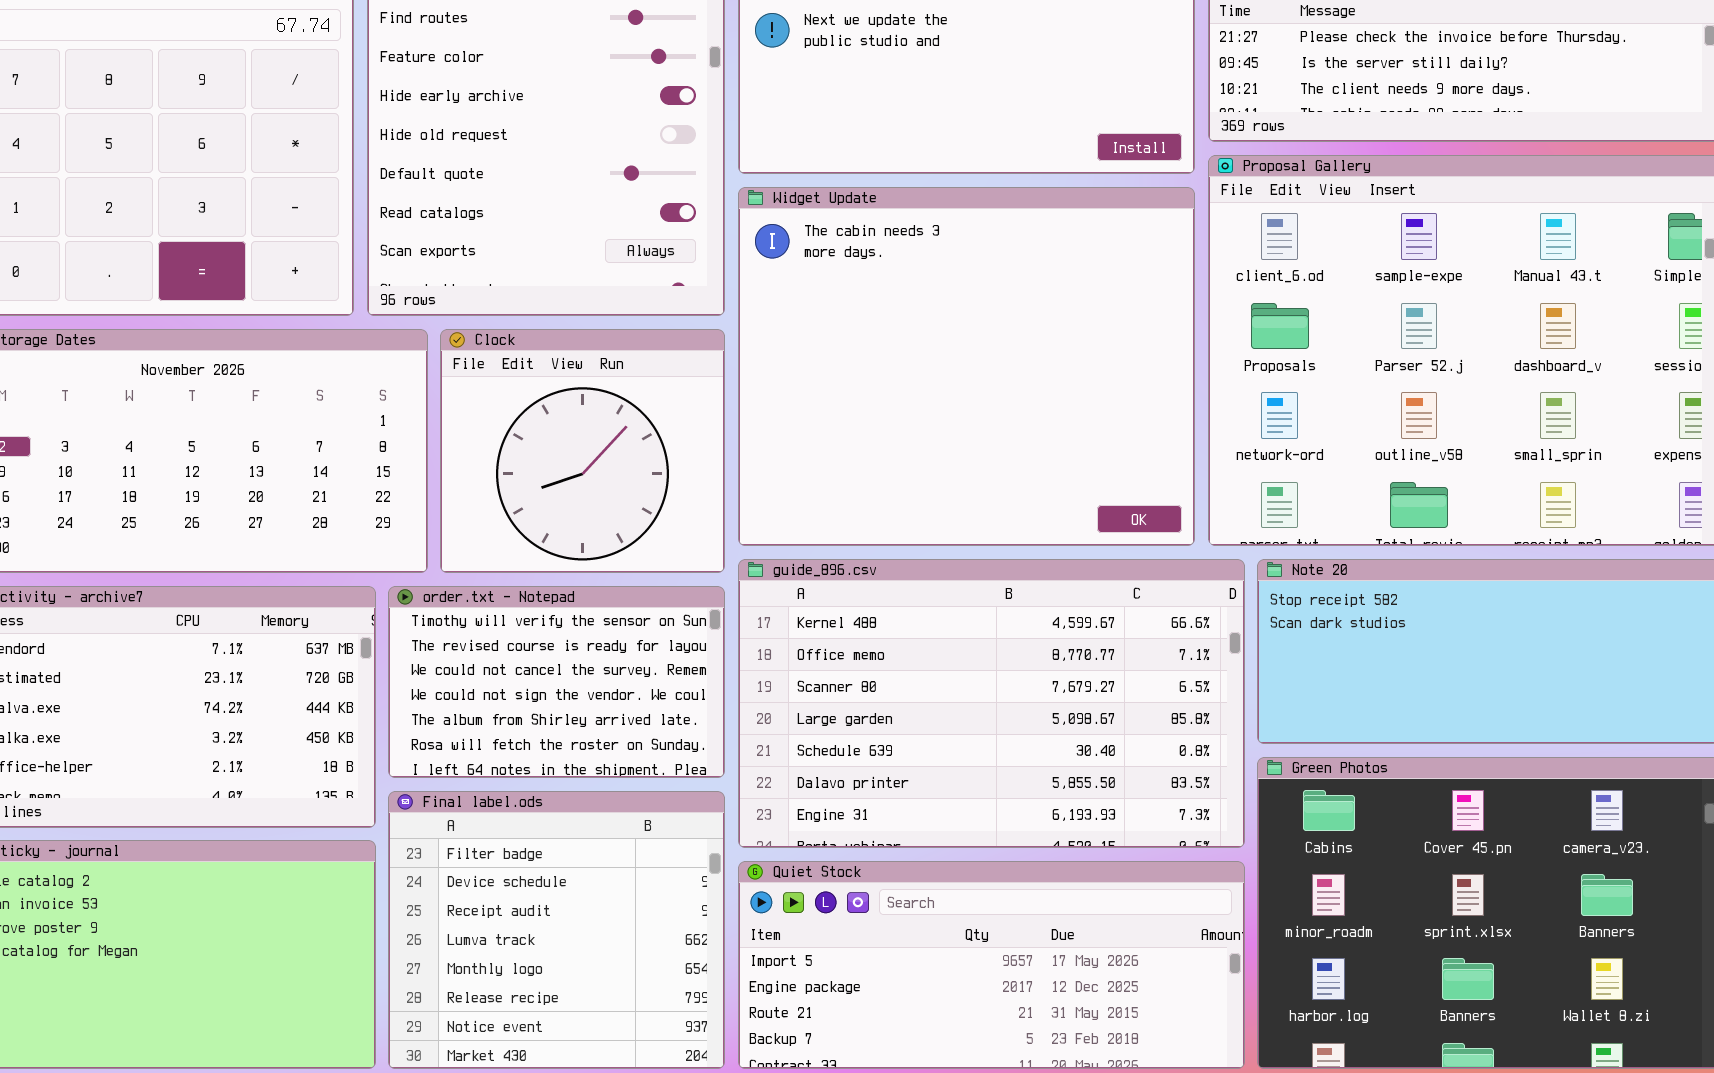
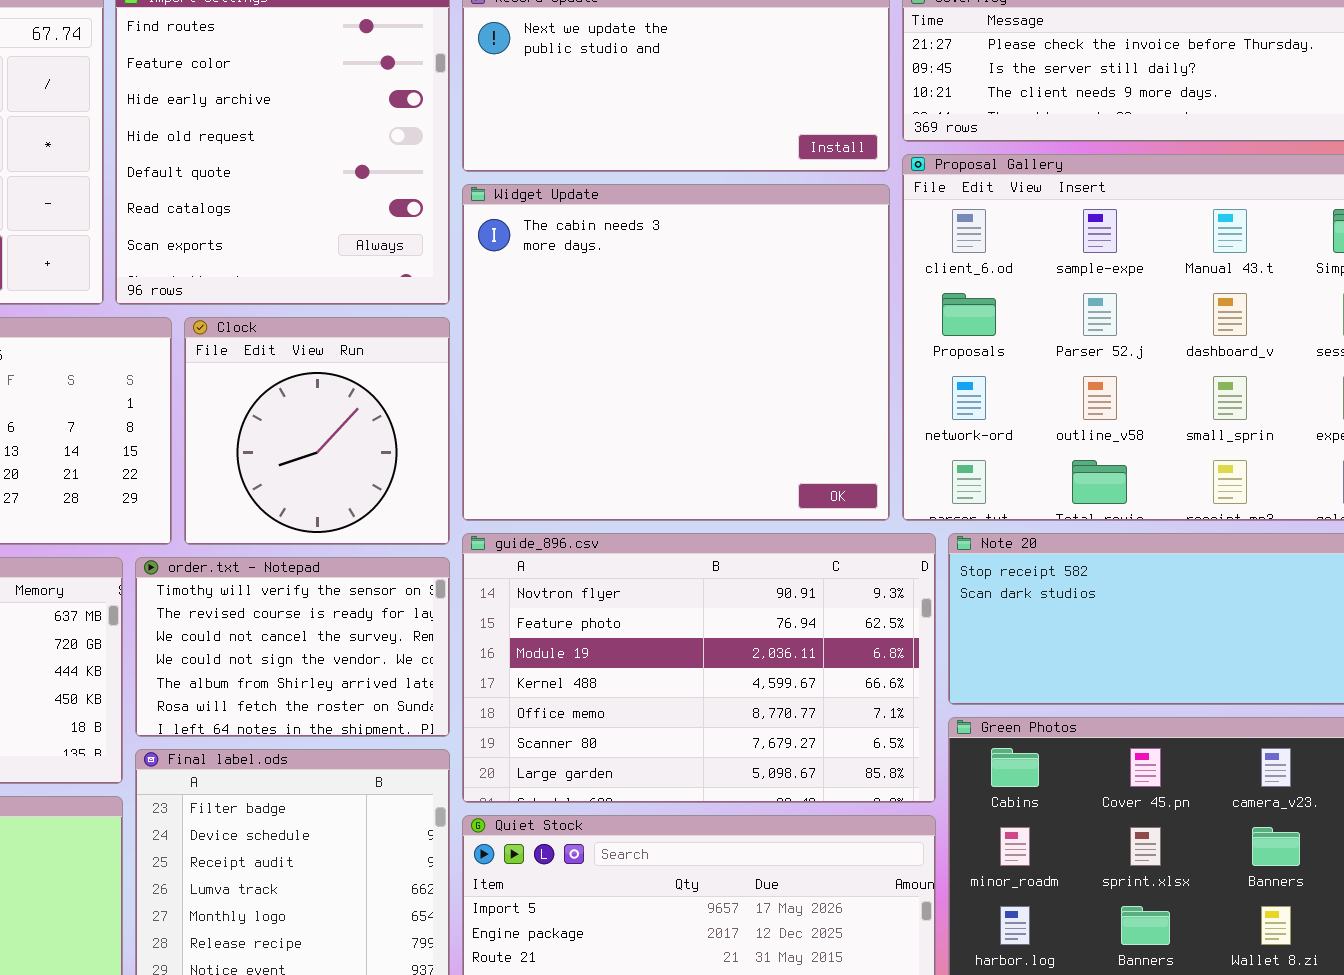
guide_896.csv: [738,559,1245,848] -> [462,533,936,803], scrolled up 3 rows

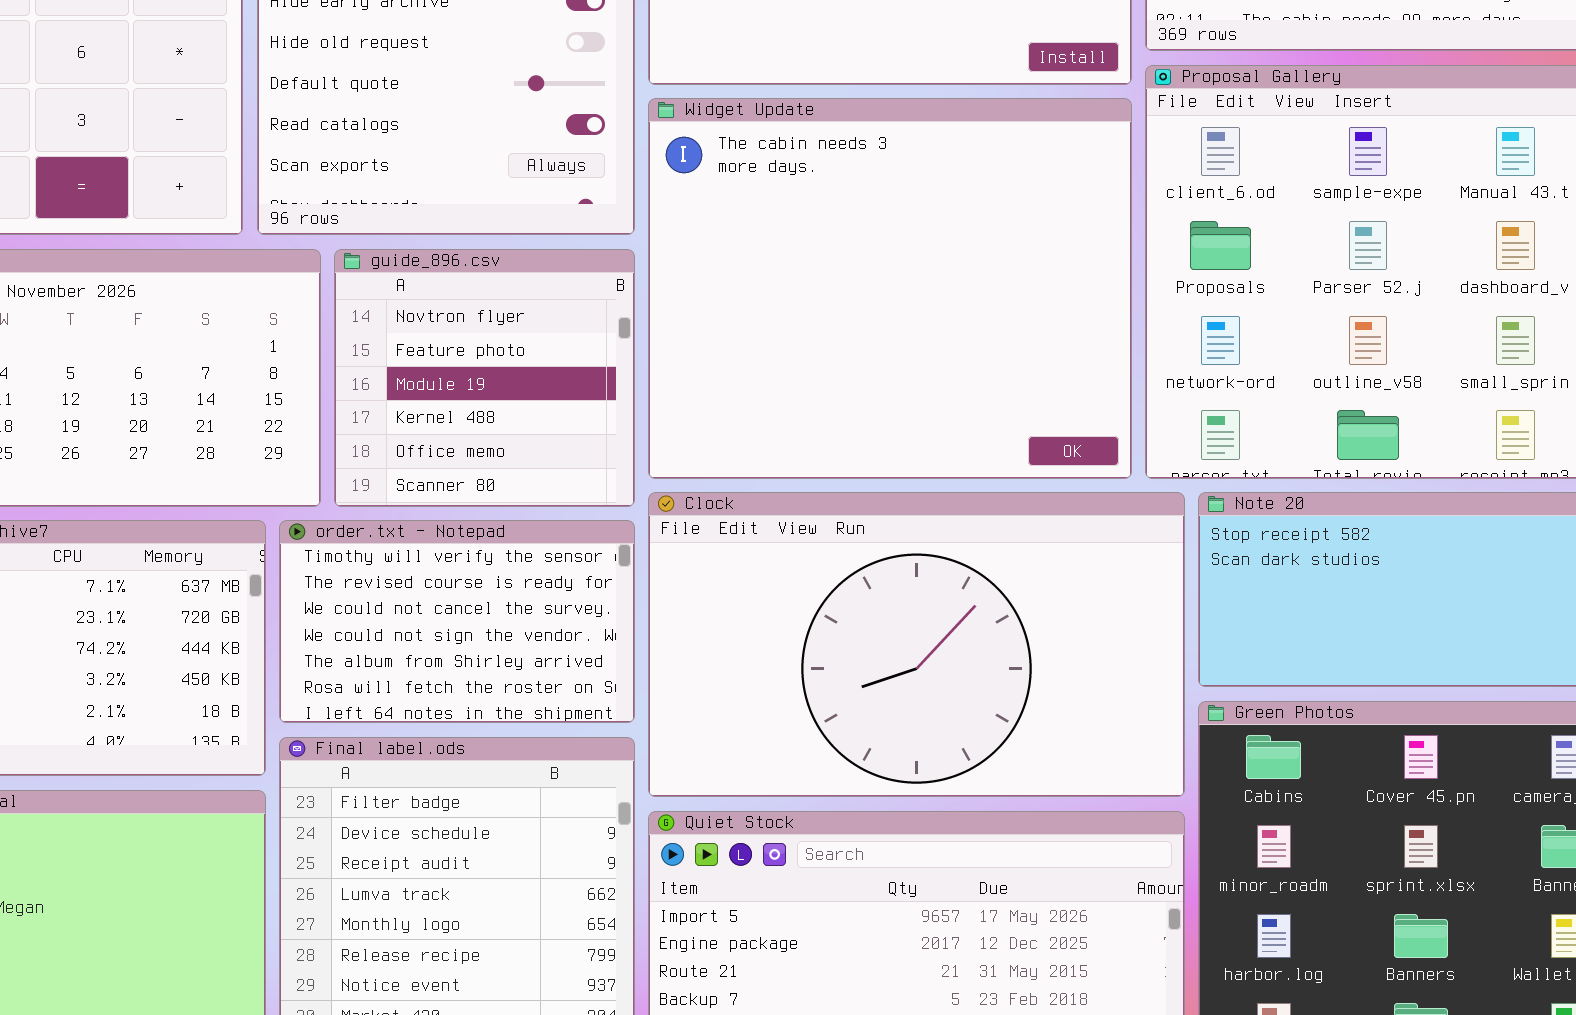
Clock: [184,317,450,545] -> [648,492,1185,797], moved, resized
guide_896.csv: [462,533,936,803] -> [334,249,635,507], moved, resized

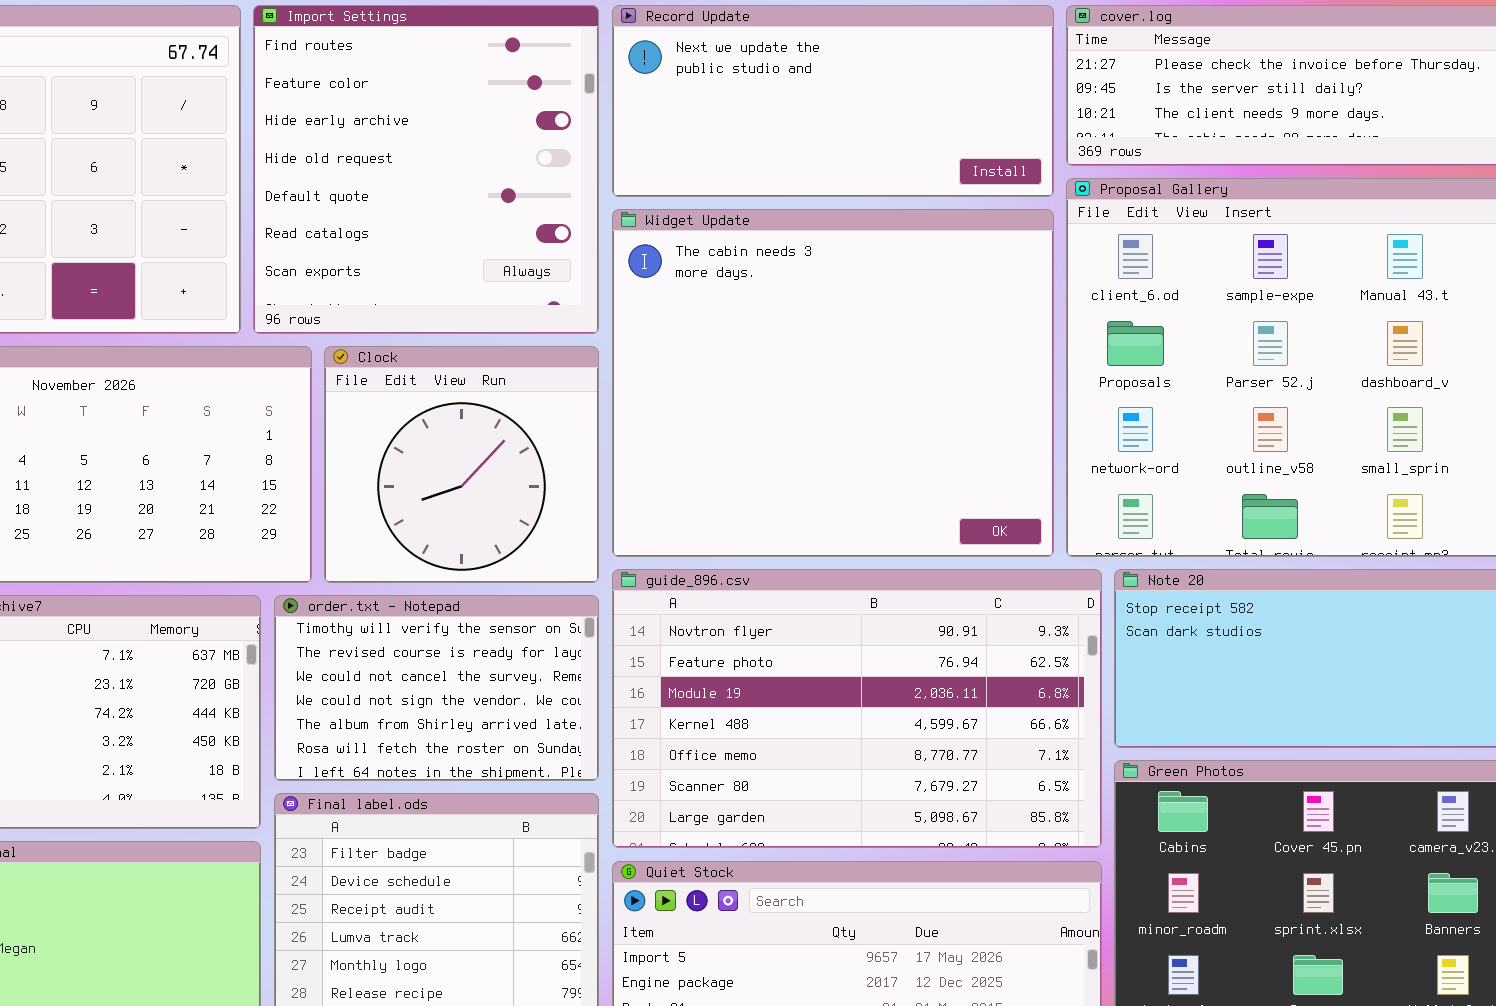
guide_896.csv: [334,249,635,507] -> [612,569,1102,848], moved, resized
Clock: [648,492,1185,797] -> [324,346,599,583], moved, resized

